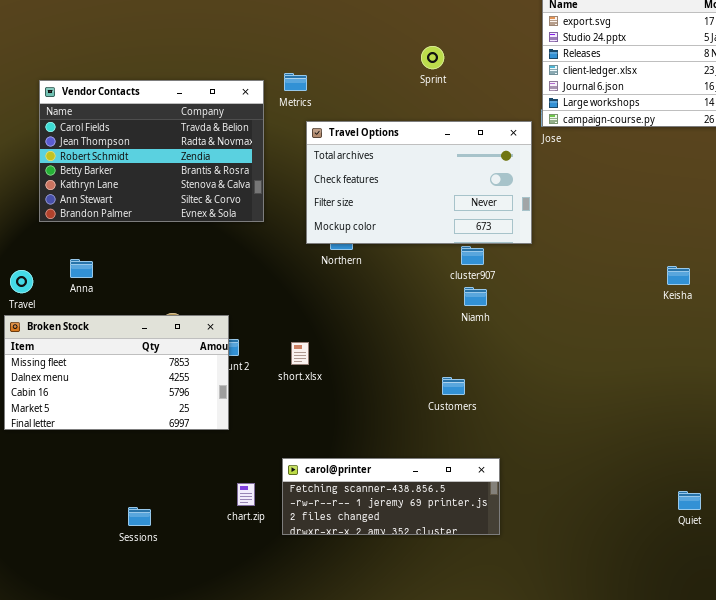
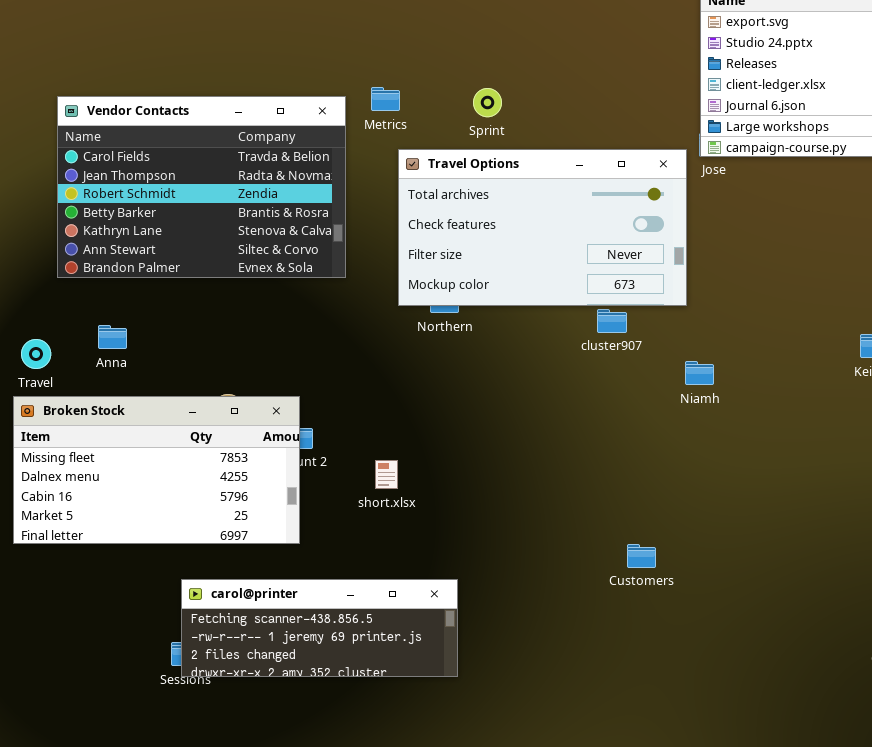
Sprint: [421,46,444,69] -> [473,88,502,117], moved
Niamh: [464,287,487,306] -> [685,361,714,385], moved
short.xlsx: [291,342,309,365] -> [375,460,398,489], moved
Customers: [442,377,465,395] -> [627,544,656,568], moved
carol@printer: [282,458,500,535] -> [181,579,458,677], moved

